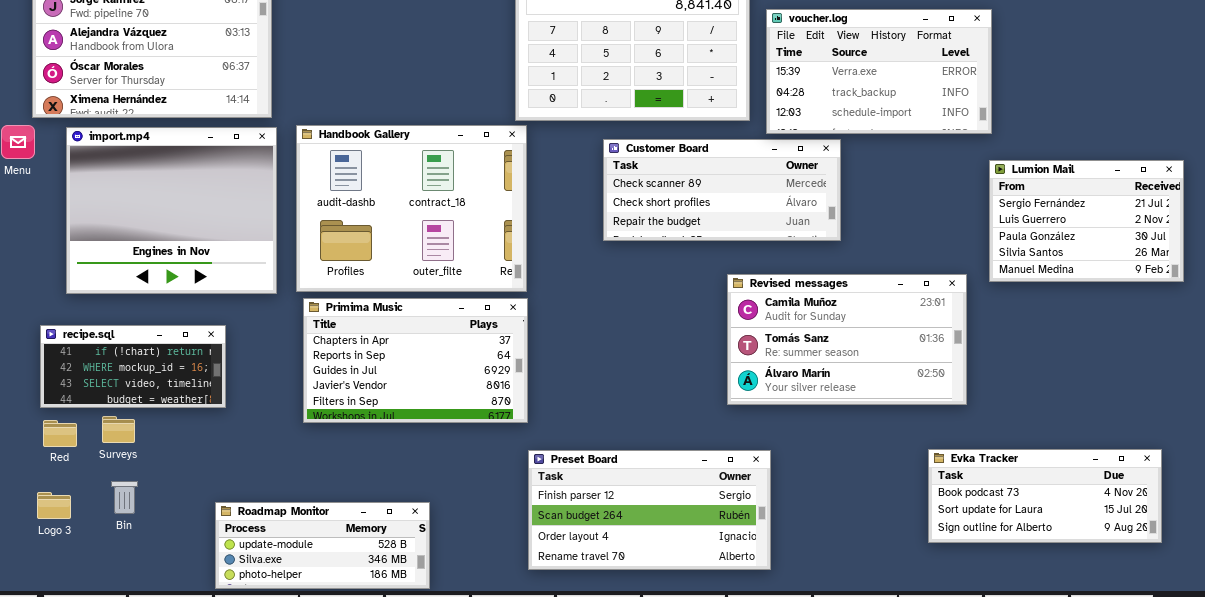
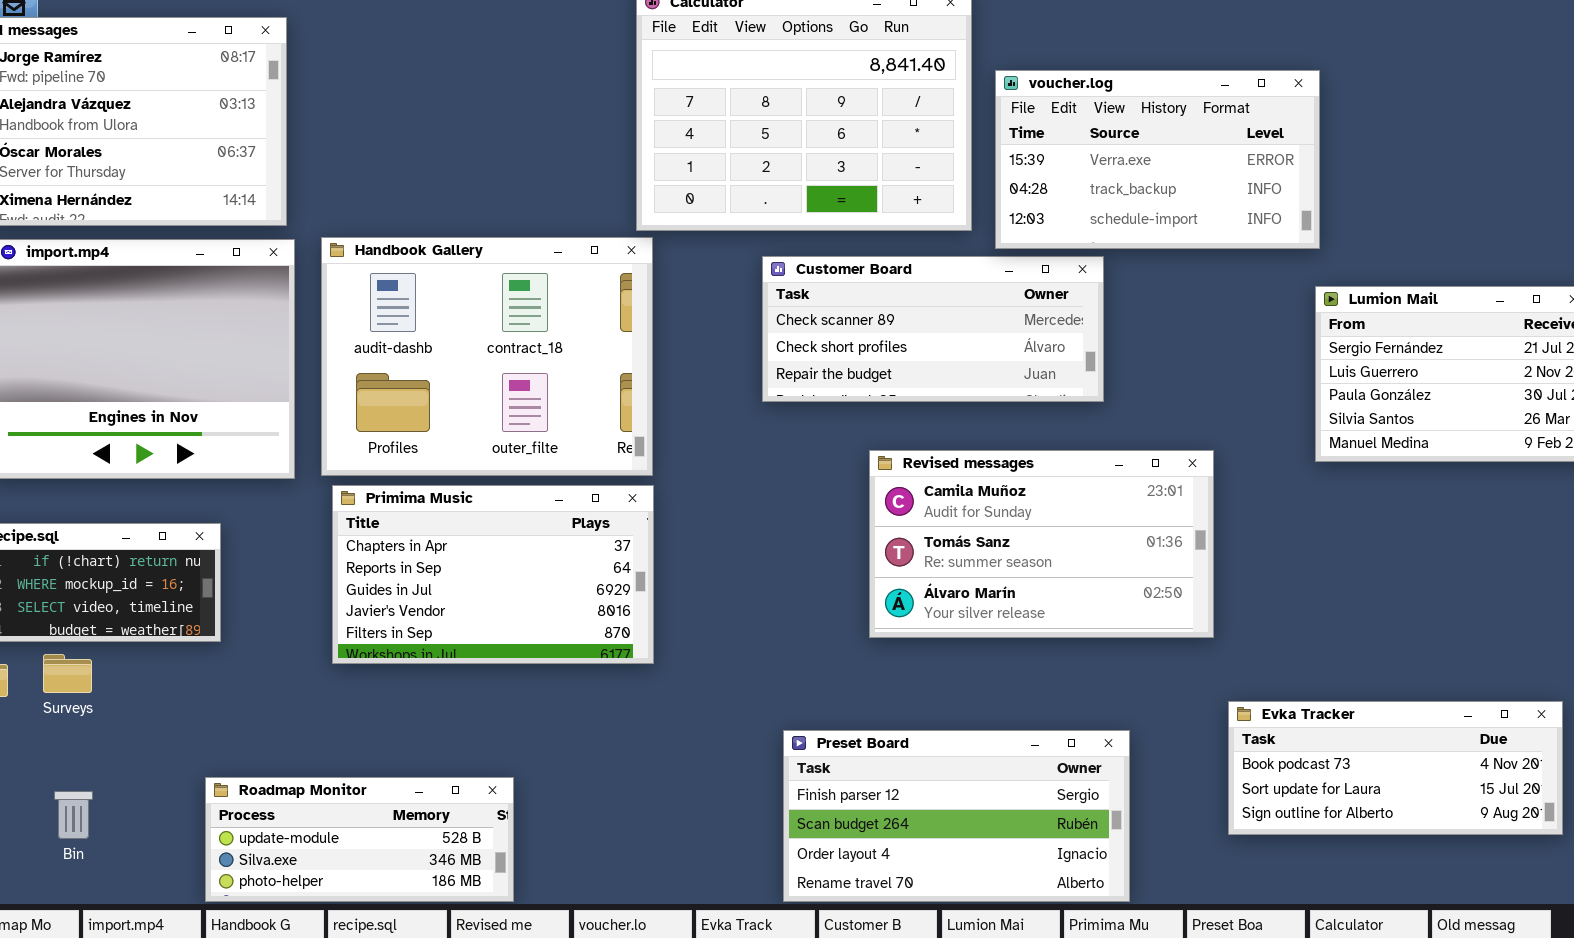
Revised messages: [727,274,967,405] -> [869,450,1214,638], moved
Preset Board: [528,450,771,570] -> [783,730,1130,902], moved
Bin: [111,481,138,514] -> [54,791,93,839], moved

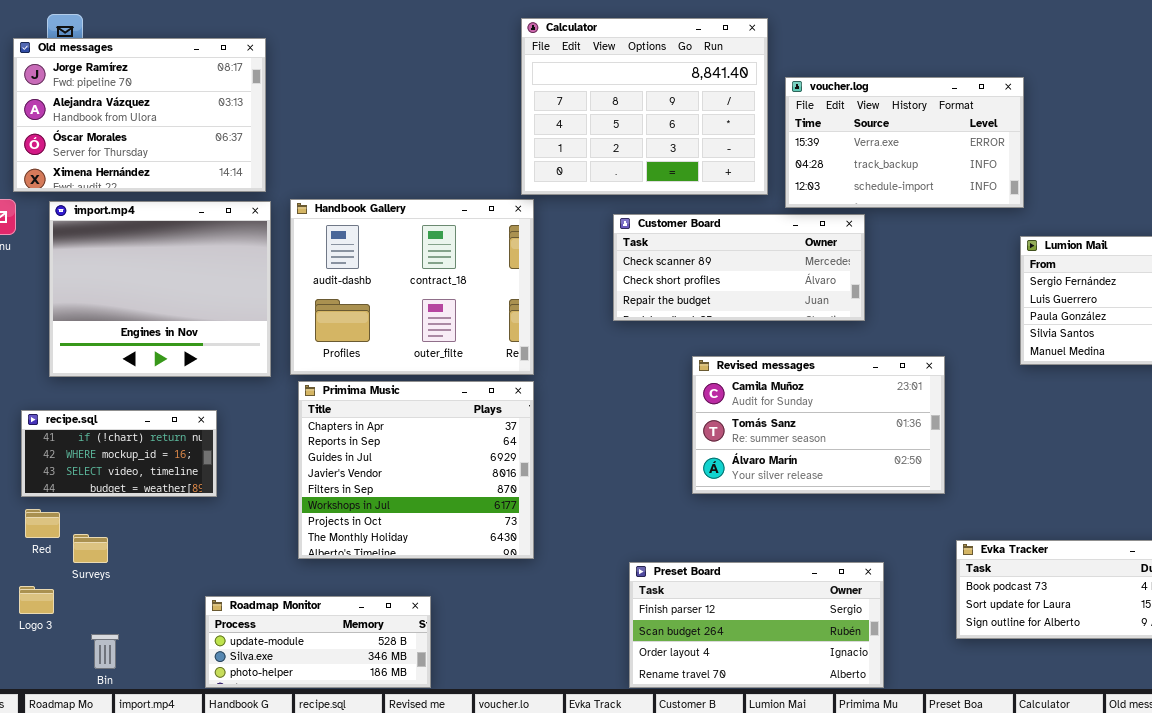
Primima Music: [332,485,654,664] -> [298,381,534,559], resized
Surveys: [43,654,92,693] -> [73,534,108,563], moved
Bin: [54,791,93,839] -> [91,634,119,669], moved

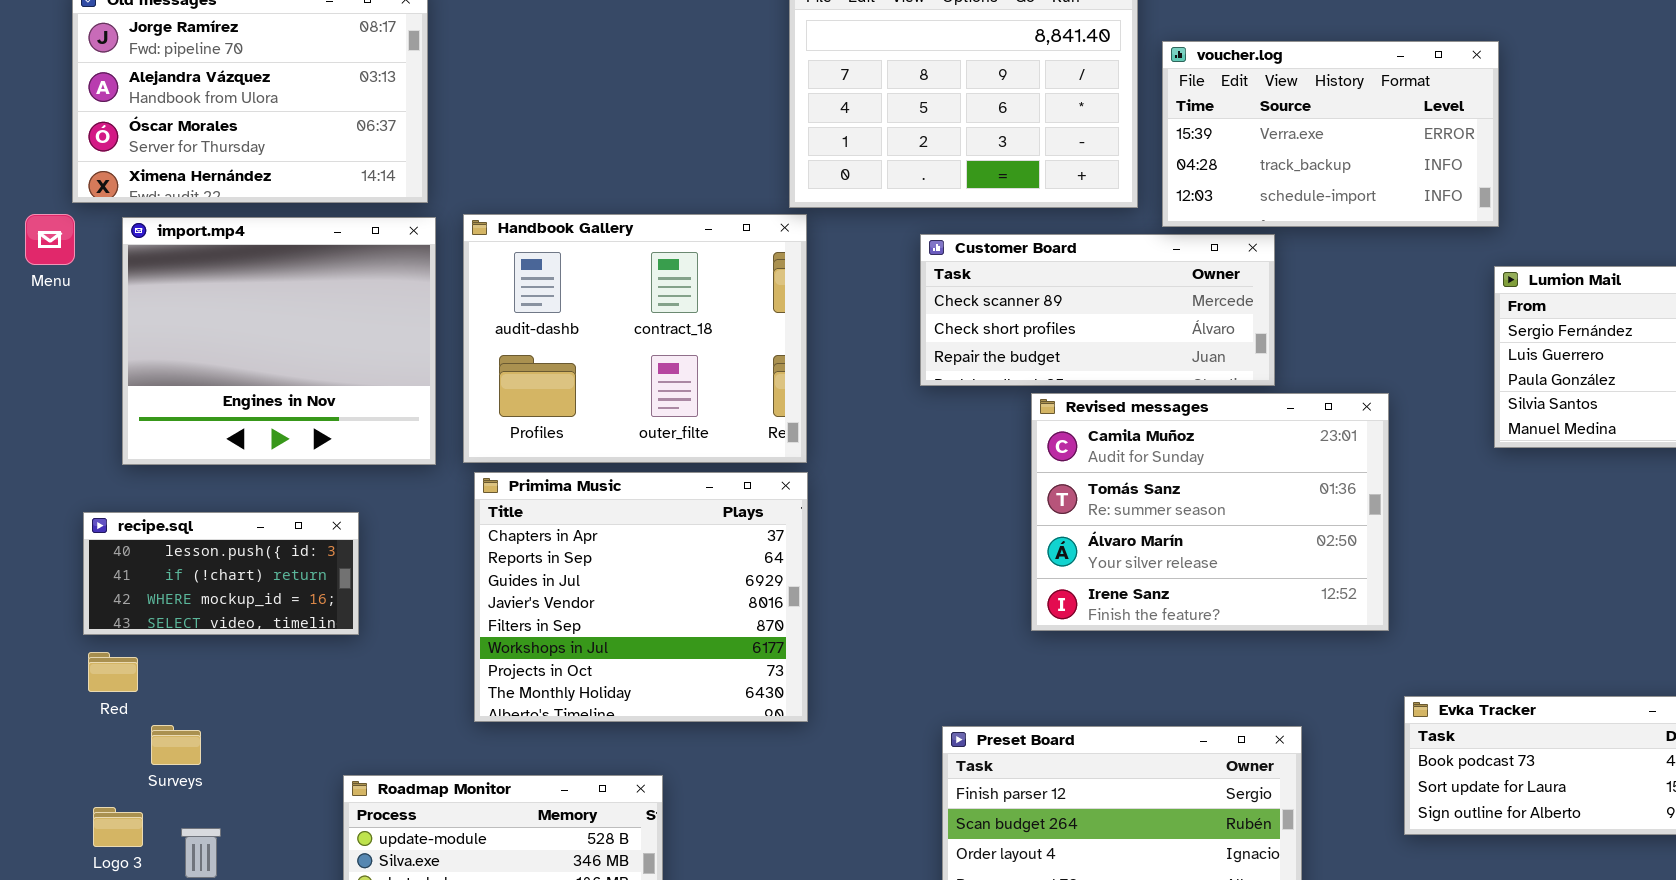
Revised messages: [692,356,945,494] -> [1031,393,1389,631], resized
recipe.sql: [21,410,217,497] -> [83,512,359,635], scrolled up 1 row
Surveys: [73,534,108,563] -> [151,725,201,765], moved
Logo 3: [19,586,54,614] -> [93,807,143,847], moved

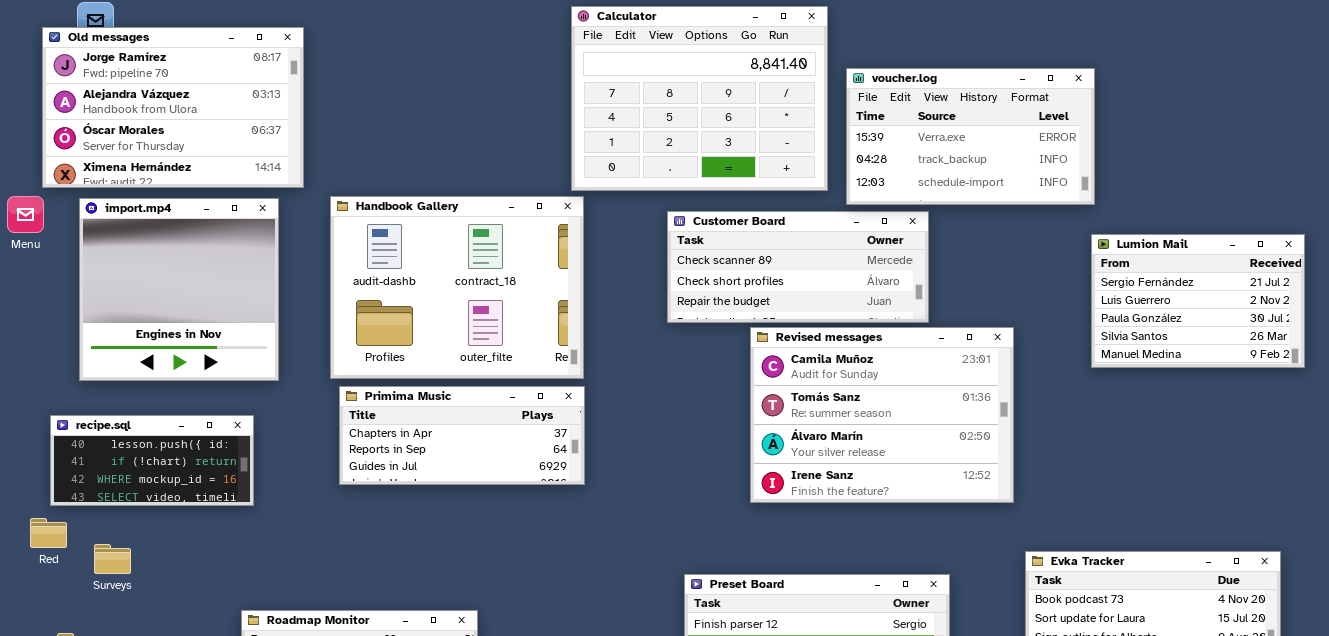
import.mp4: [122,217,436,465] -> [79,198,279,381], resized
Primima Music: [474,472,808,722] -> [339,386,585,485], resized
Red: [88,652,138,692] -> [30,518,67,548], moved
Surveys: [151,725,201,765] -> [94,544,131,574], moved

